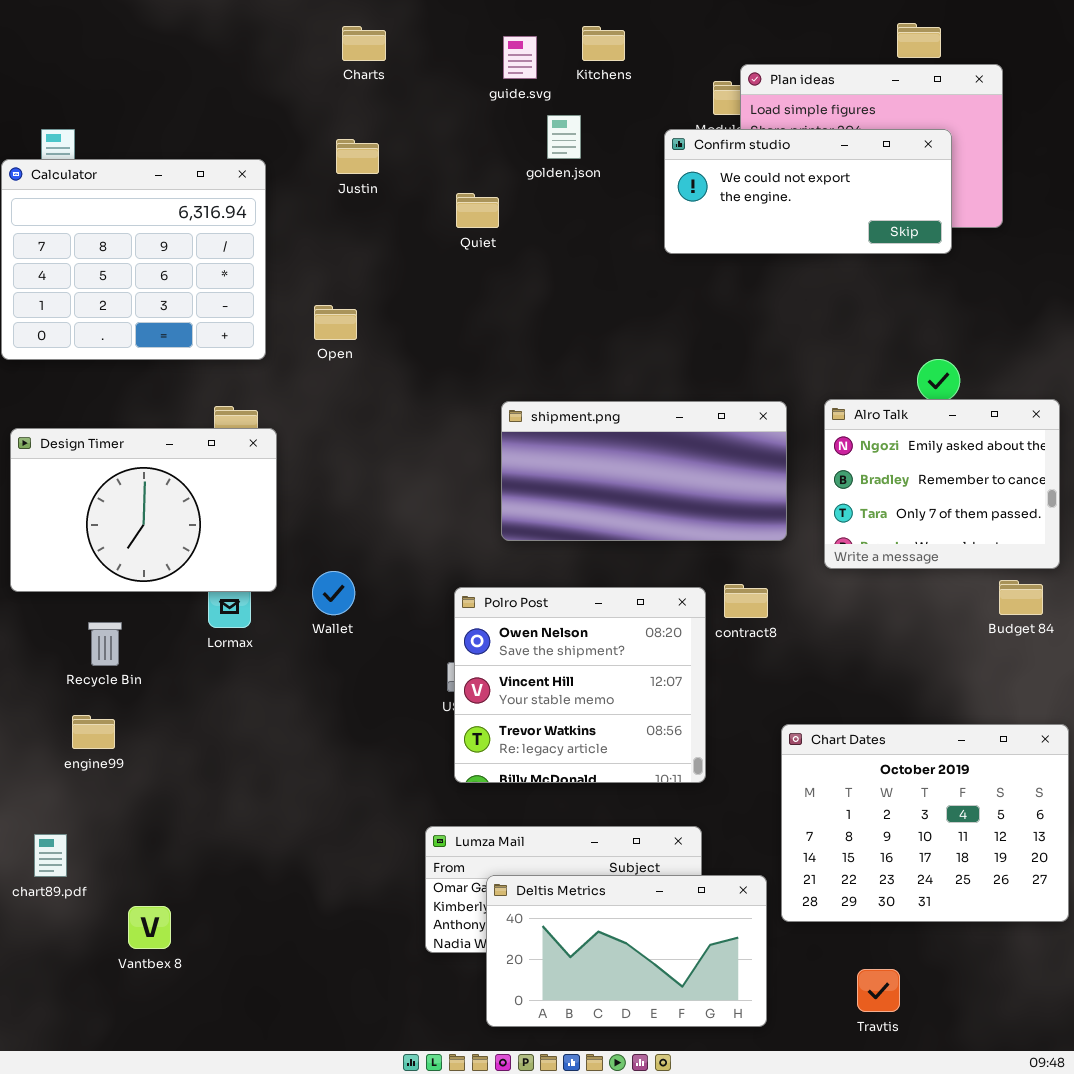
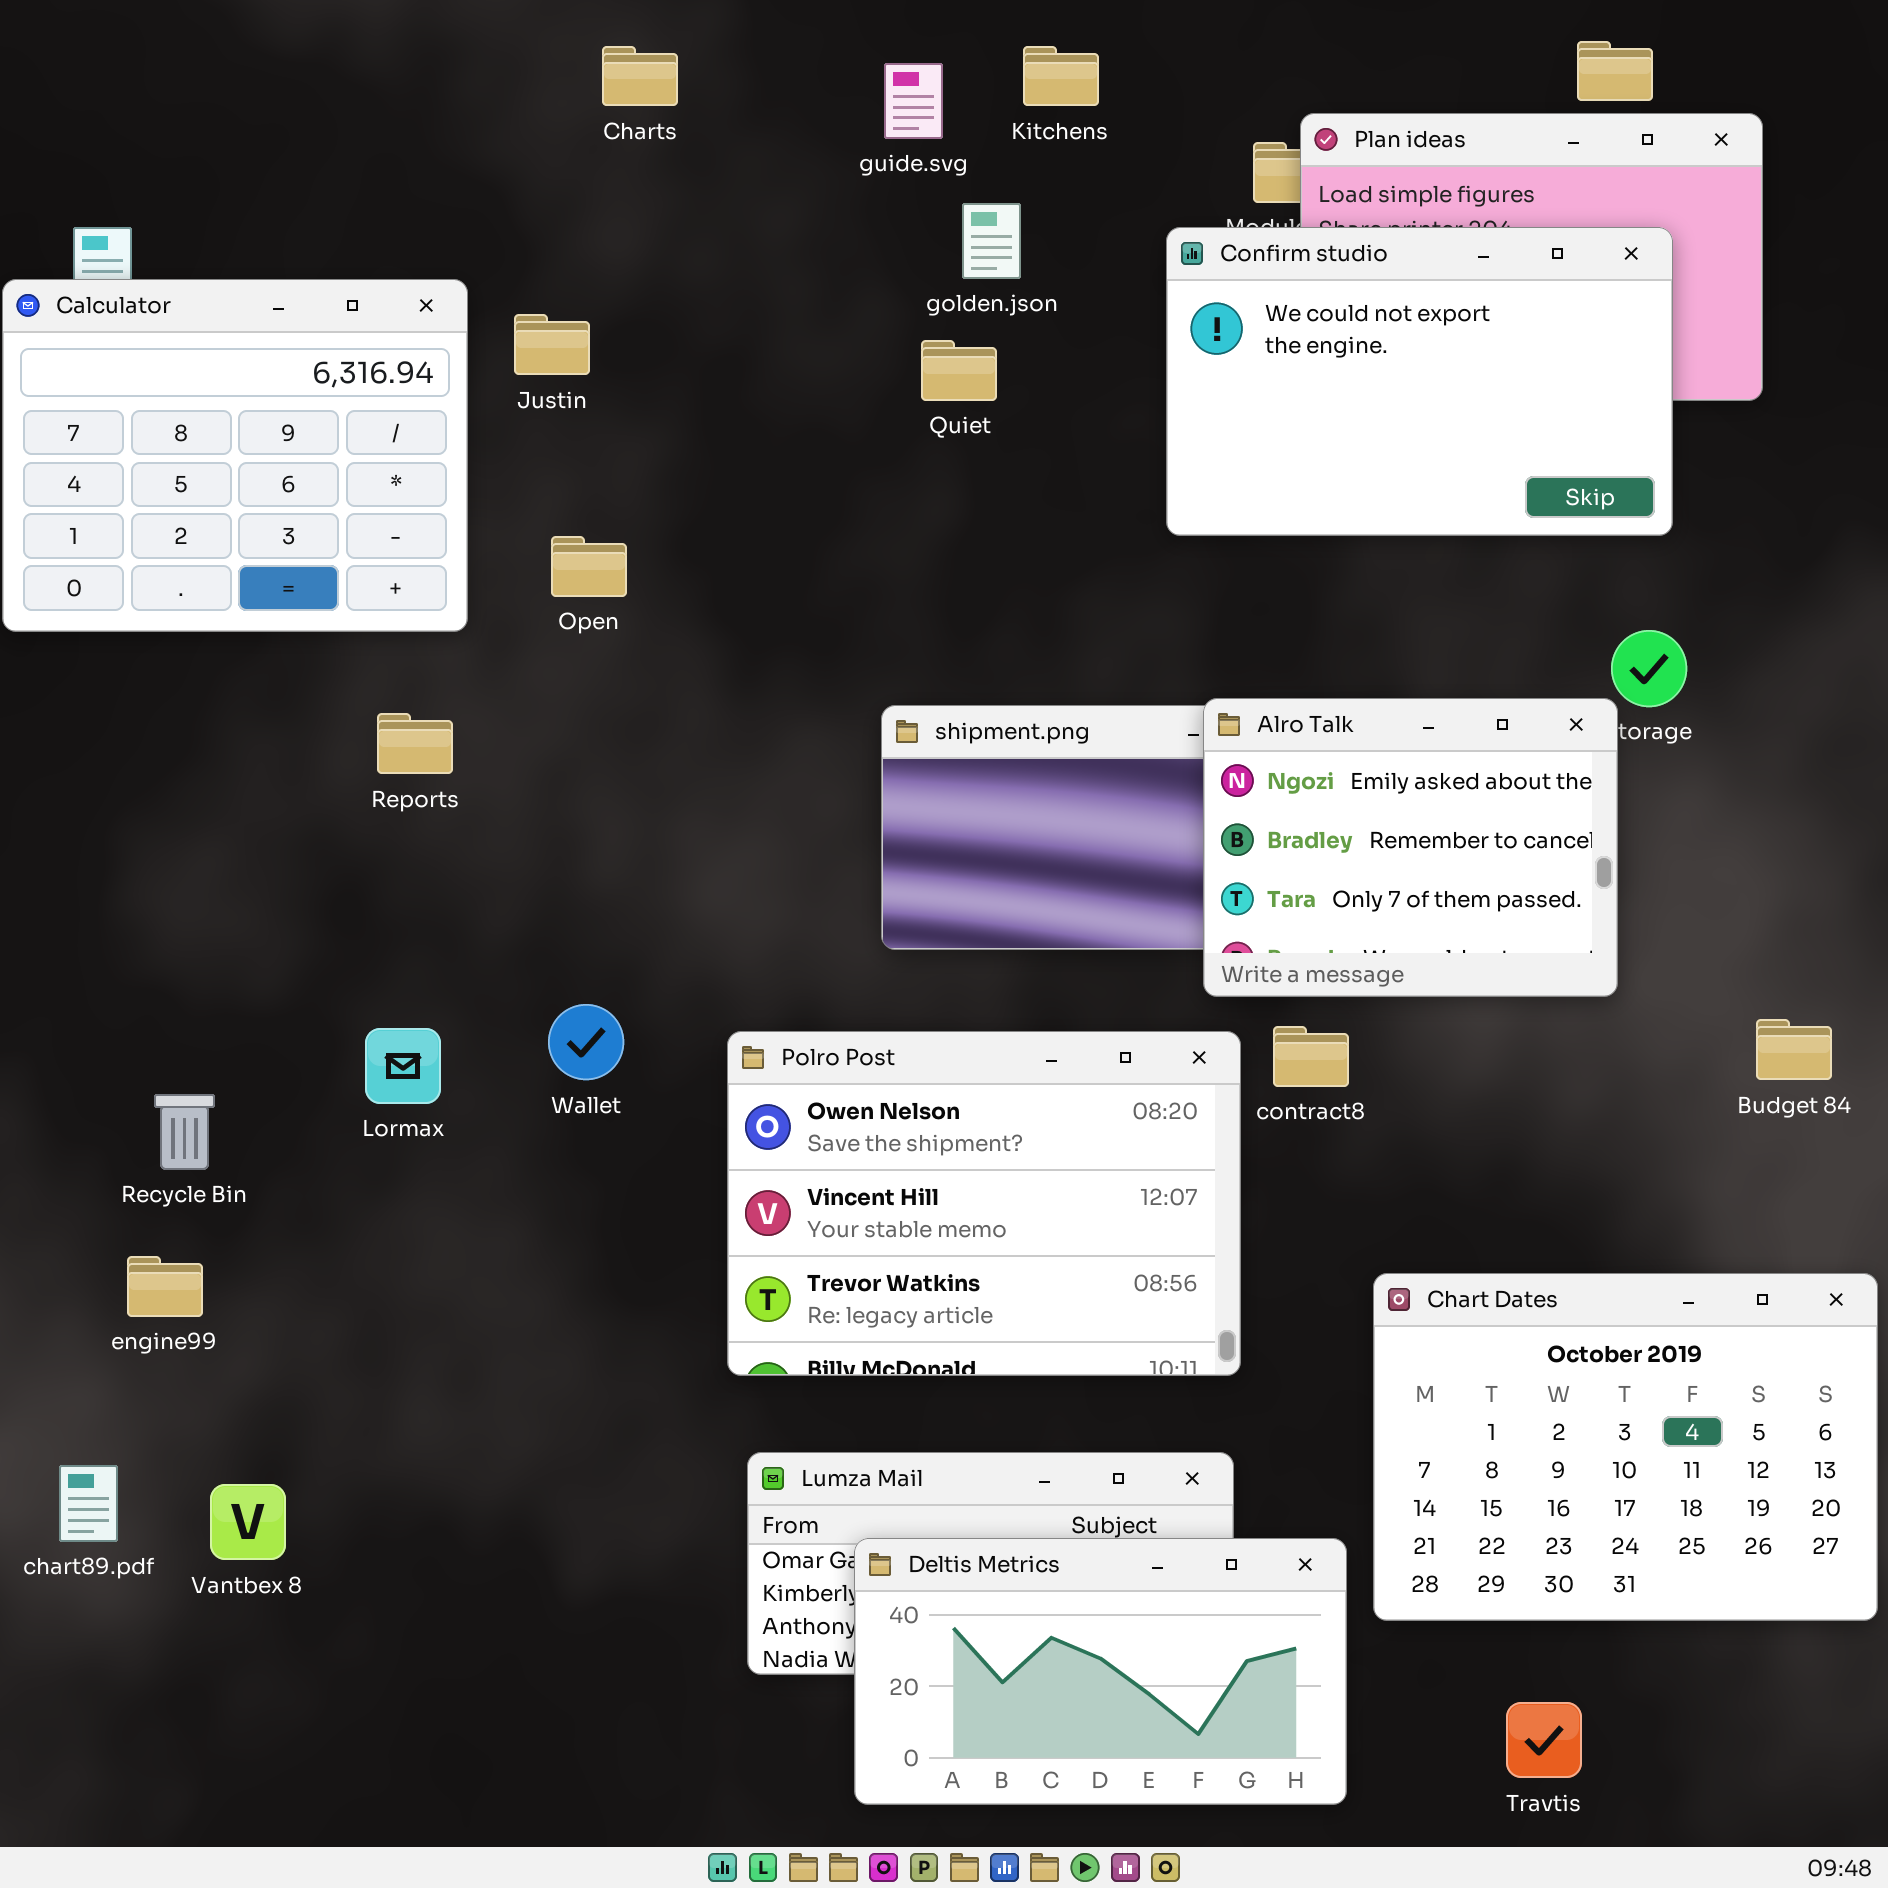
Confirm studio: [664,129,952,254] -> [1166,227,1673,536], resized
Justin: [336,139,379,174] -> [514,314,590,375], moved
Quiet: [456,193,499,228] -> [921,340,997,401], moved
Alro Talk: [824,399,1060,569] -> [1203,698,1618,997], moved
Design Timer: [10,428,277,592] -> none, closed
Polro Post: [454,587,706,783] -> [727,1031,1241,1376], resized
Vantbex 8: [128,906,171,949] -> [210,1484,286,1560], moved

